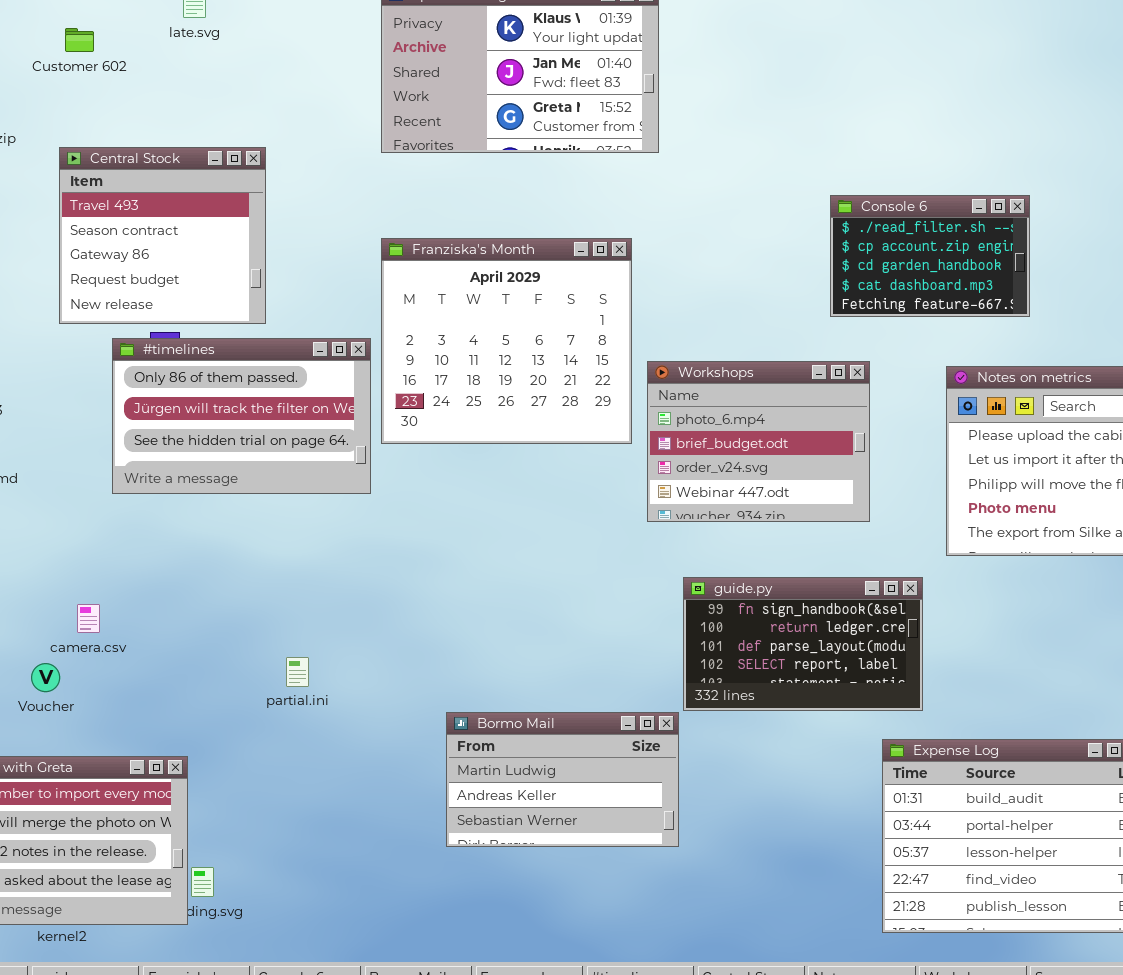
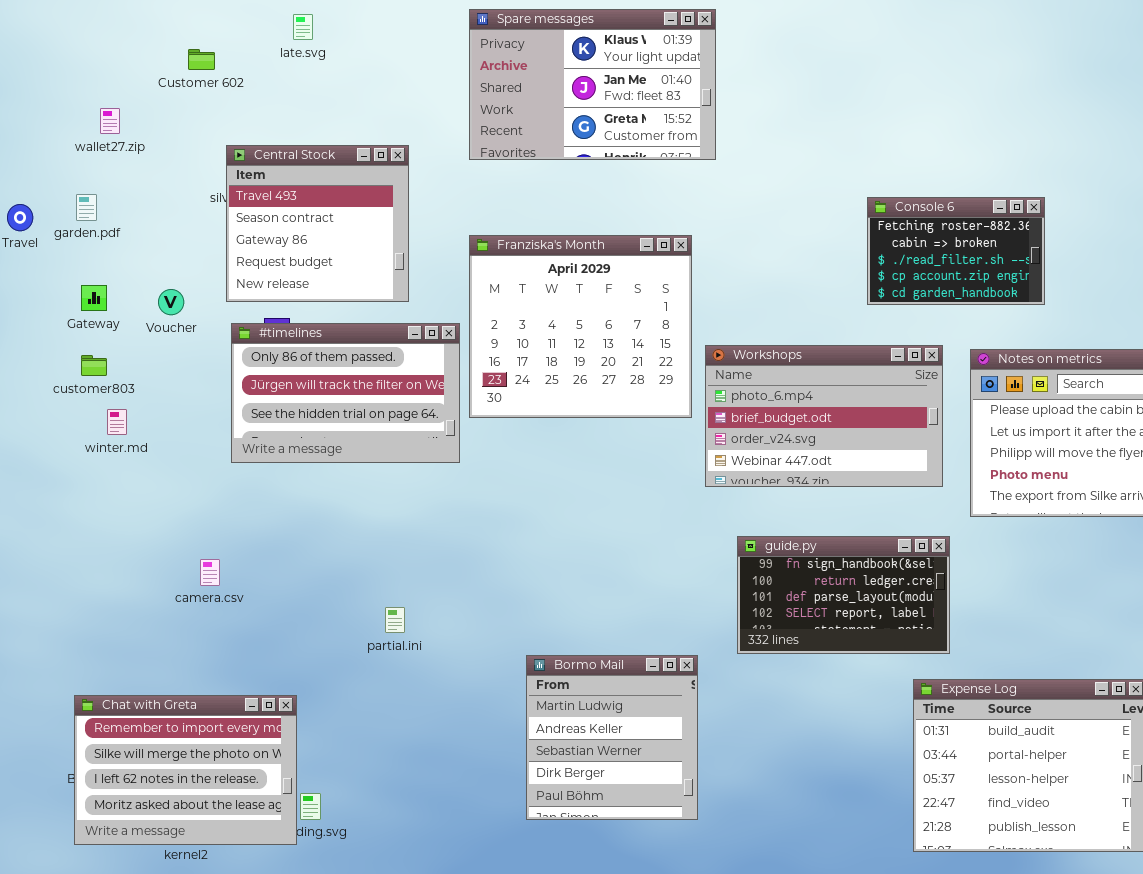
Central Stock: [59,147,266,324] -> [226,145,409,302], moved
Console 6: [830,195,1030,317] -> [867,197,1045,305], scrolled up 2 rows
Workshops: [647,361,870,522] -> [705,345,943,487], resized
Voucher: [31,663,60,692] -> [158,289,184,315], moved
Bormo Mail: [446,712,679,847] -> [526,655,698,820], resized

